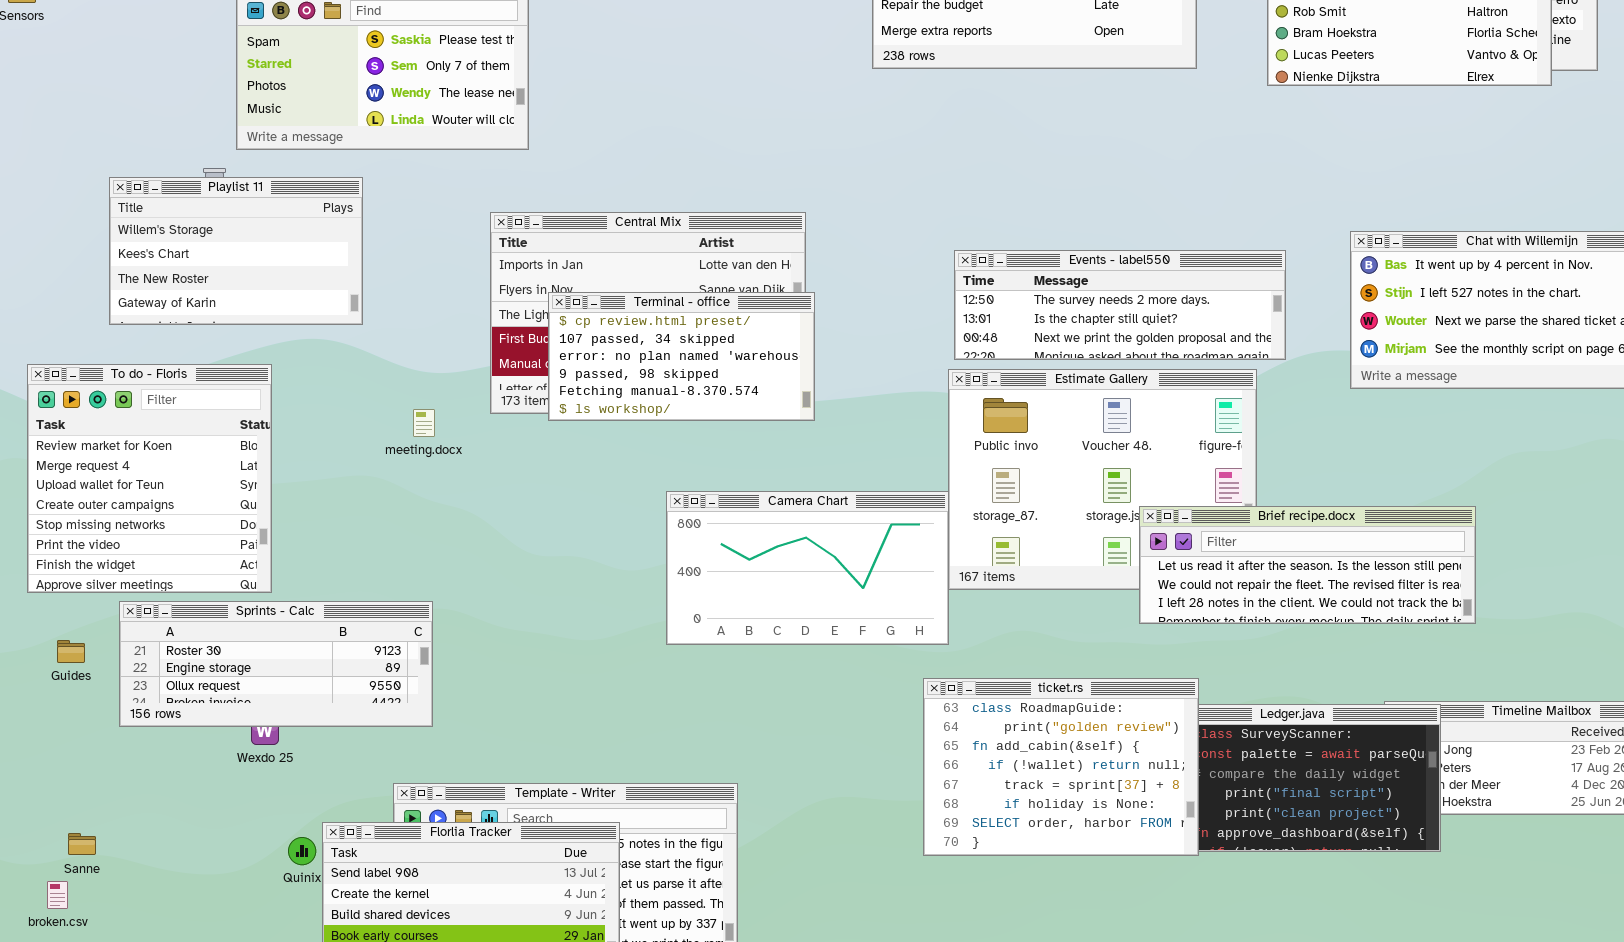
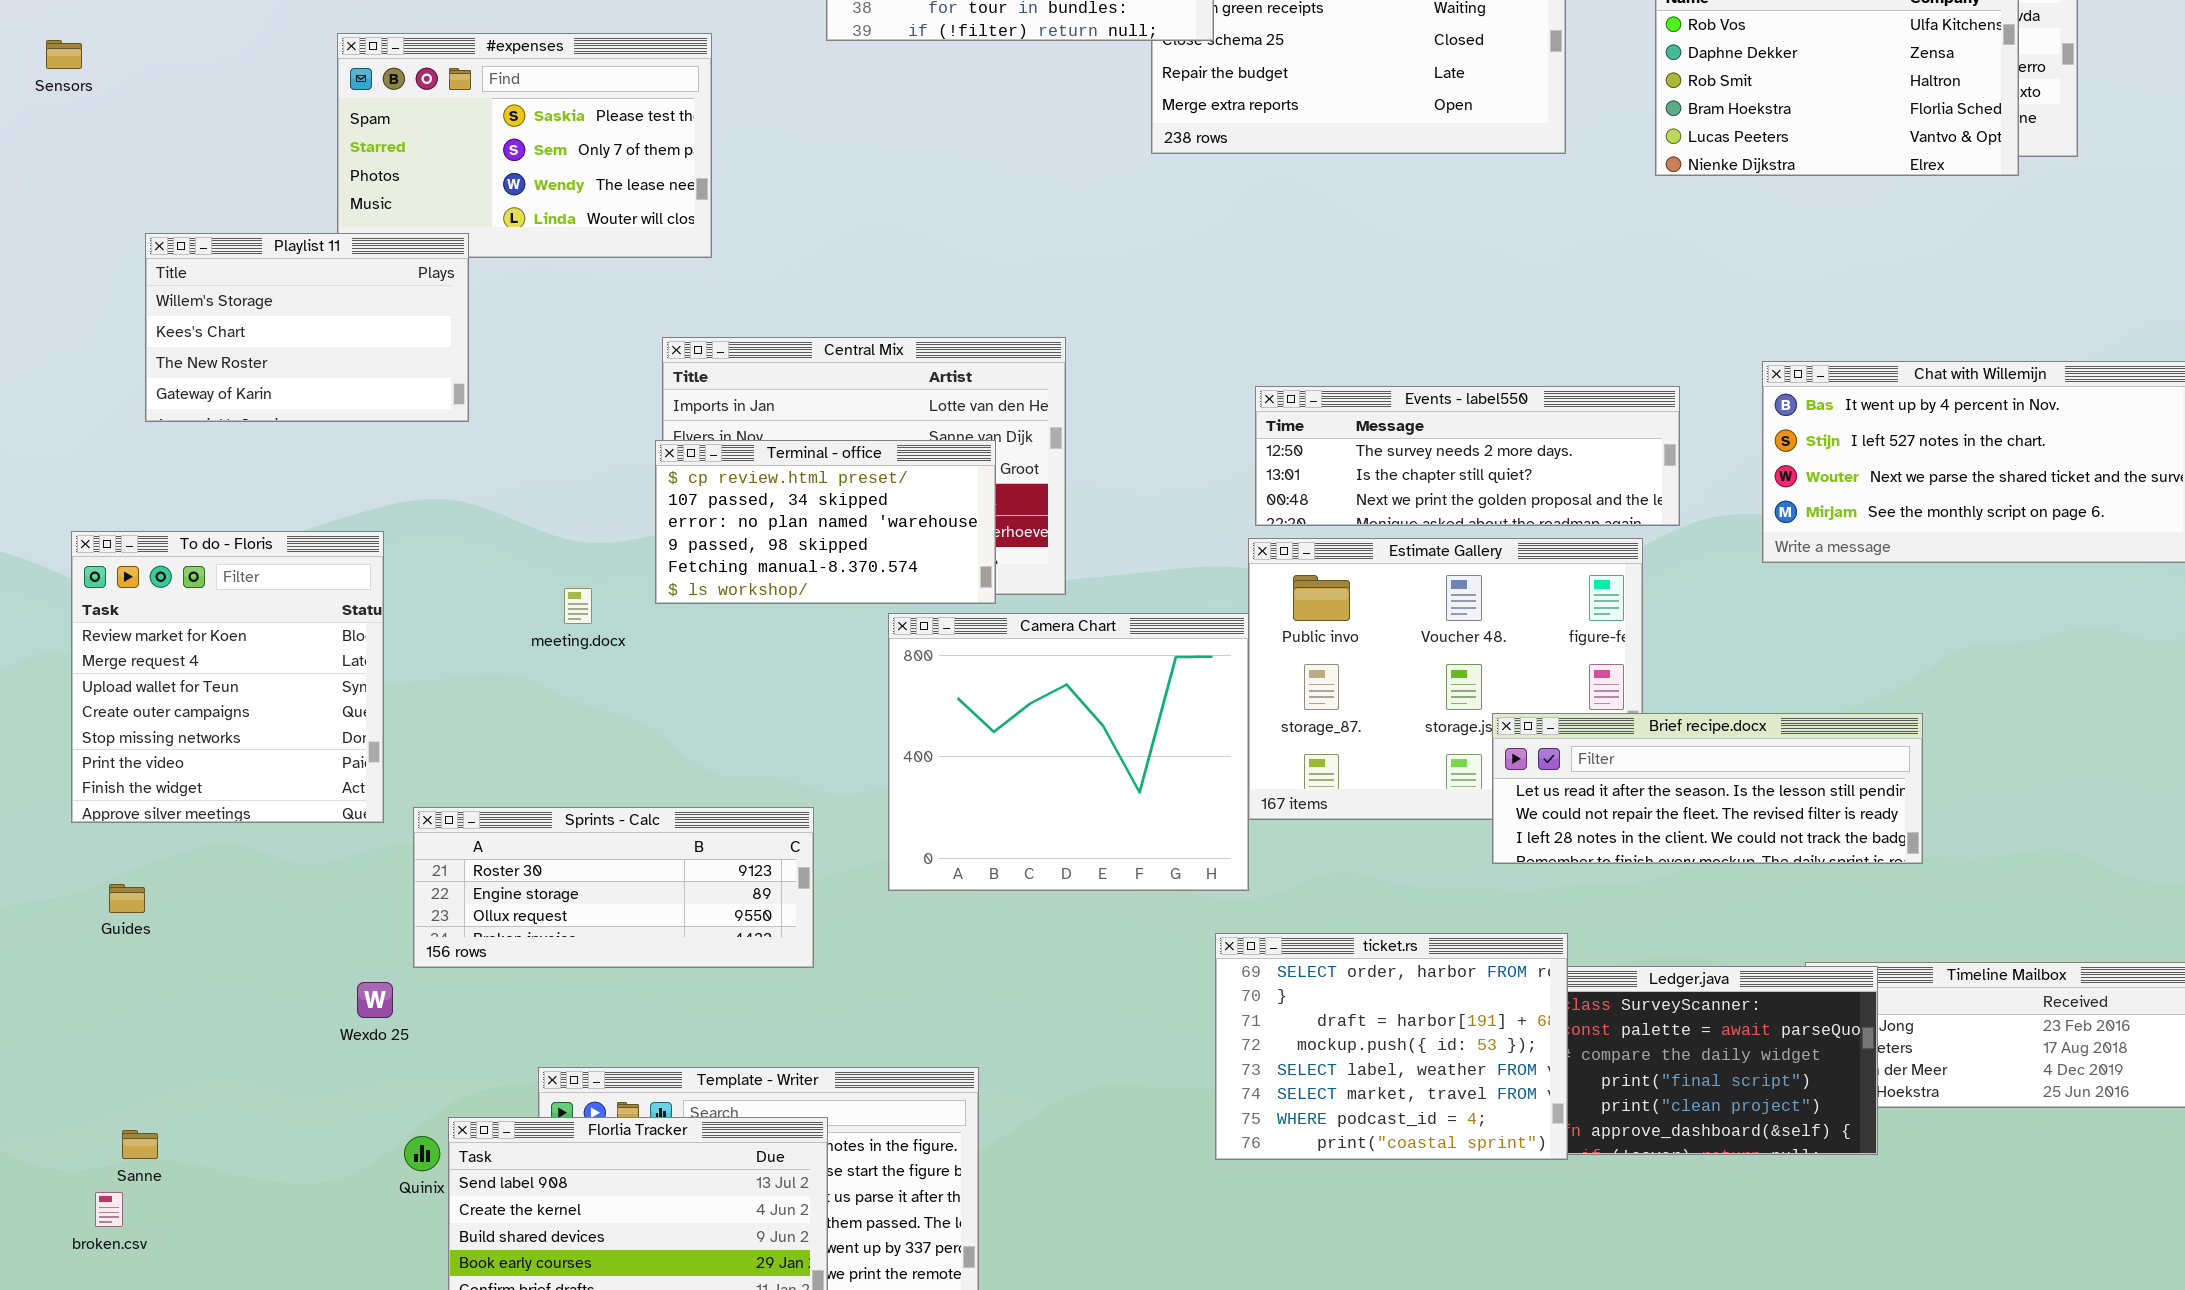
Playlist 11: [109,177,363,325] -> [145,233,469,422], moved
Terminal - office: [548,292,815,421] -> [655,440,996,604], moved
Camera Chart: [666,491,949,645] -> [888,613,1249,891], resized
Sprints - Calc: [119,601,433,727] -> [413,807,814,968], moved
ticket.rs: [923,678,1199,856] -> [1215,933,1568,1160], scrolled down 6 rows

